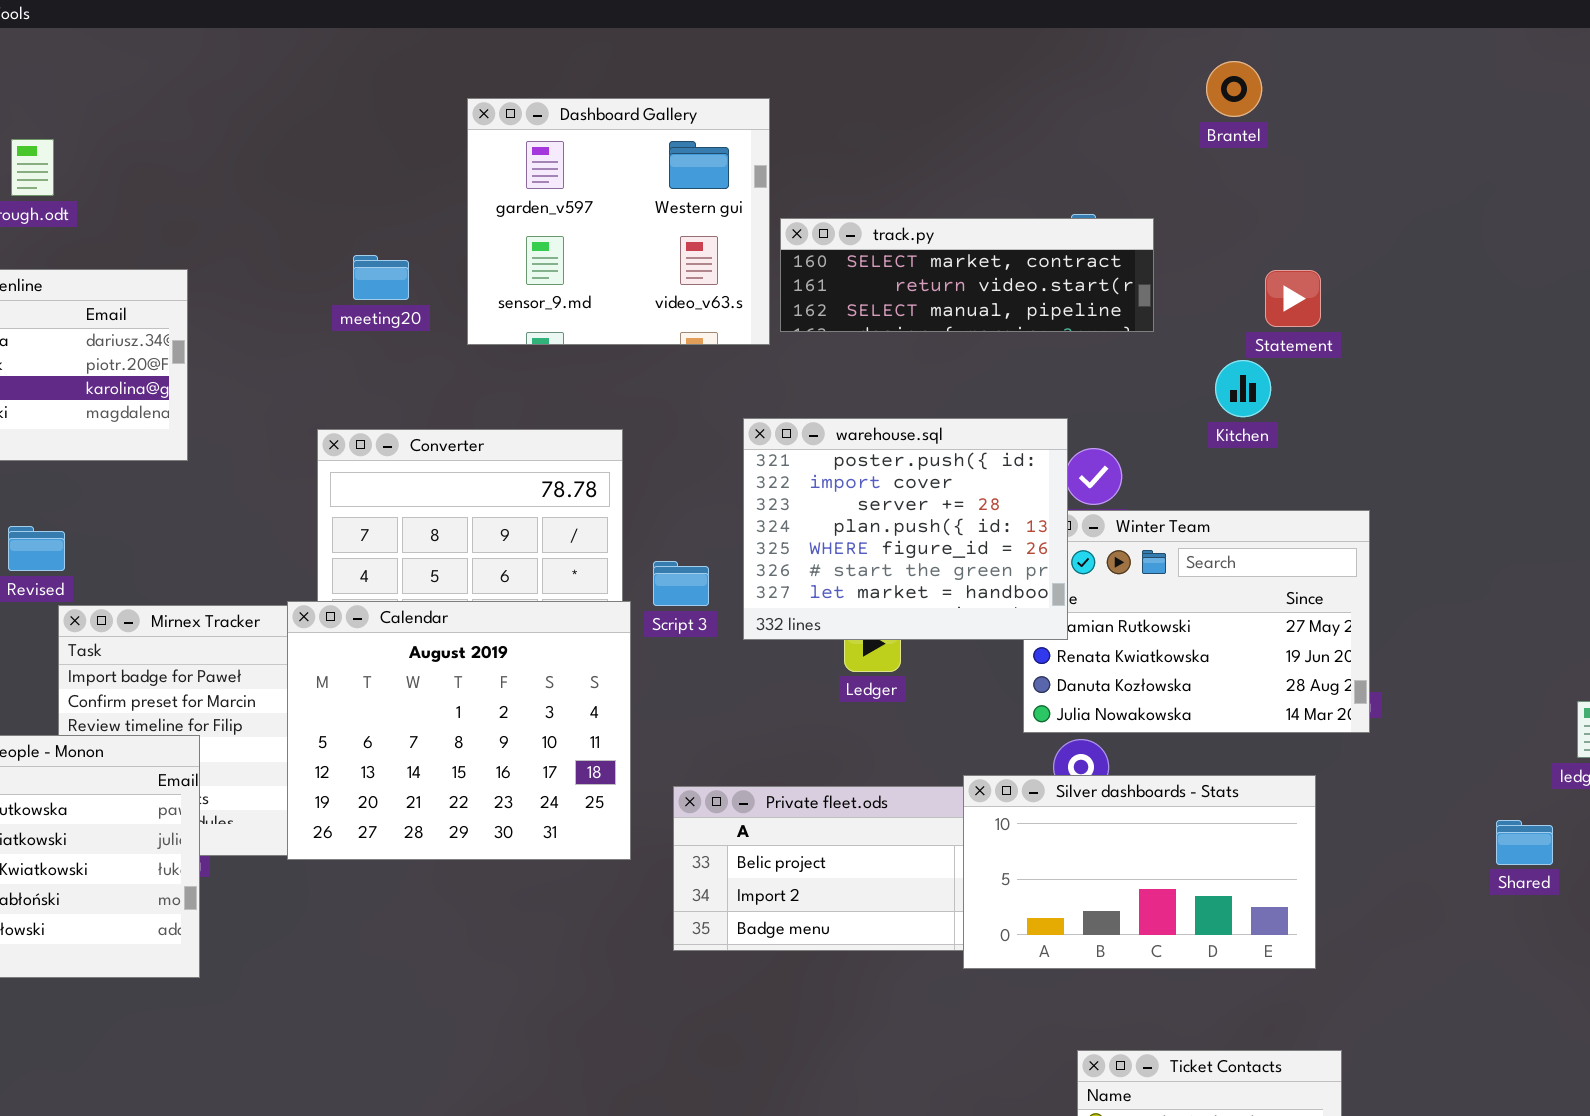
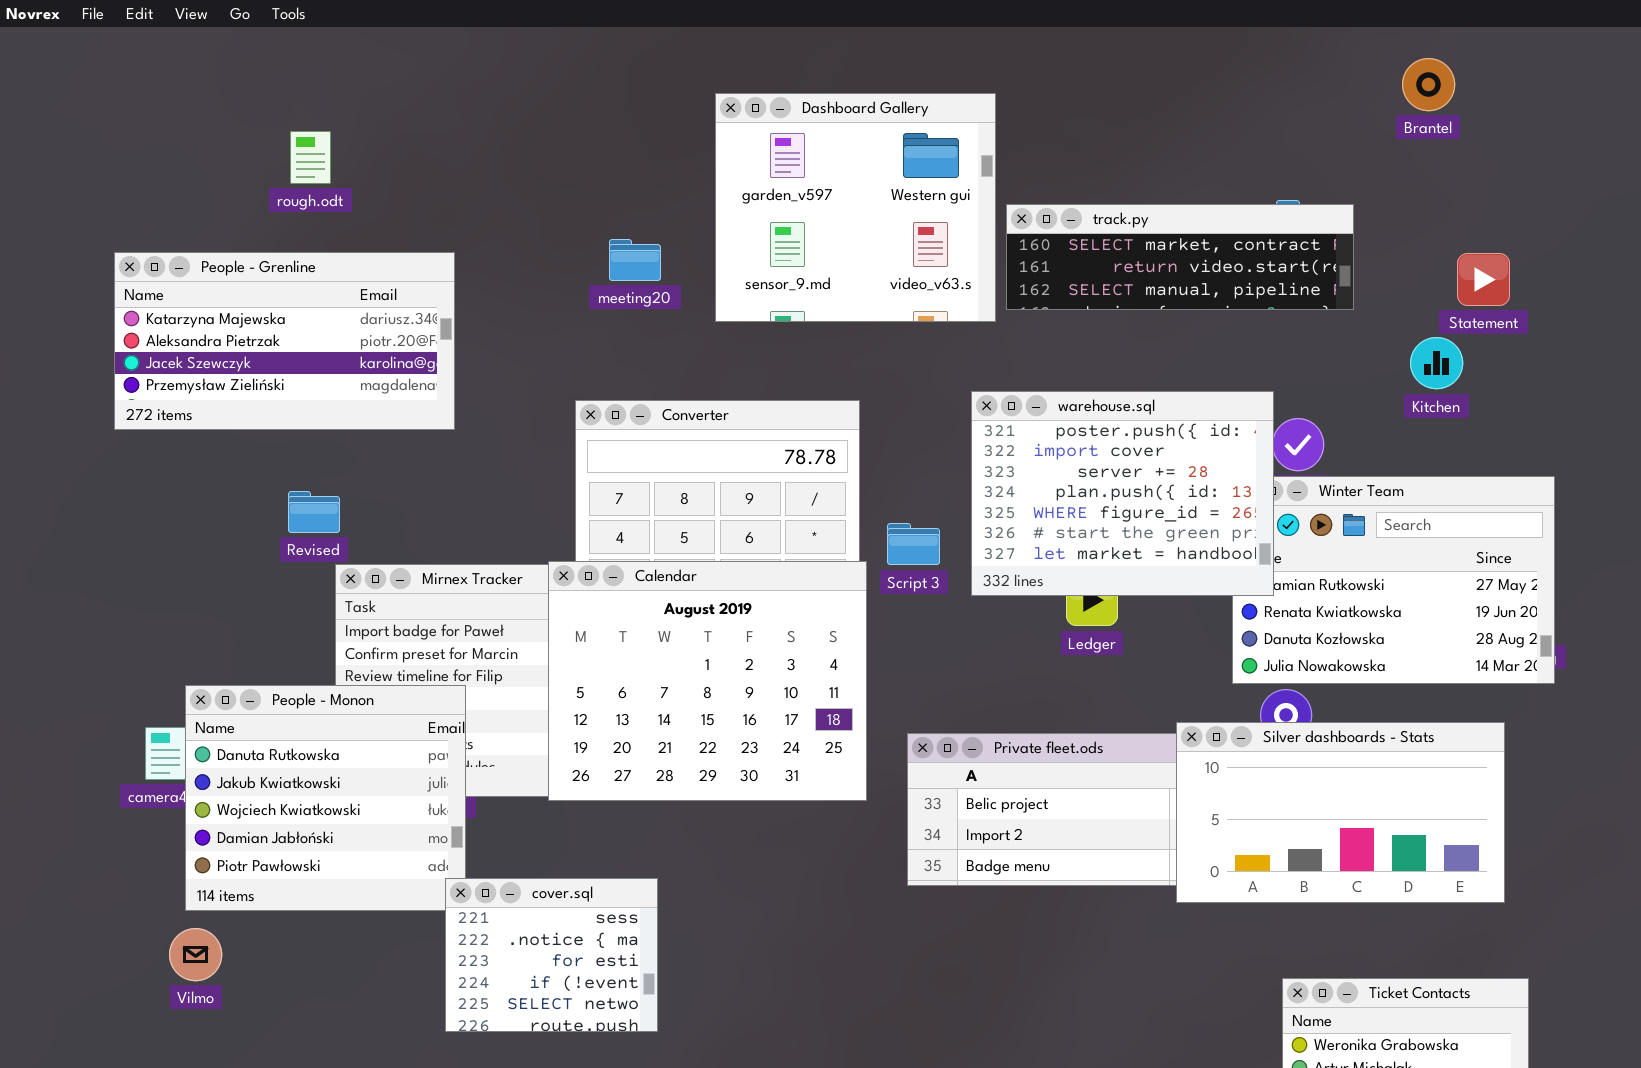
cover.sql: none -> [445,878,658,1032], opened

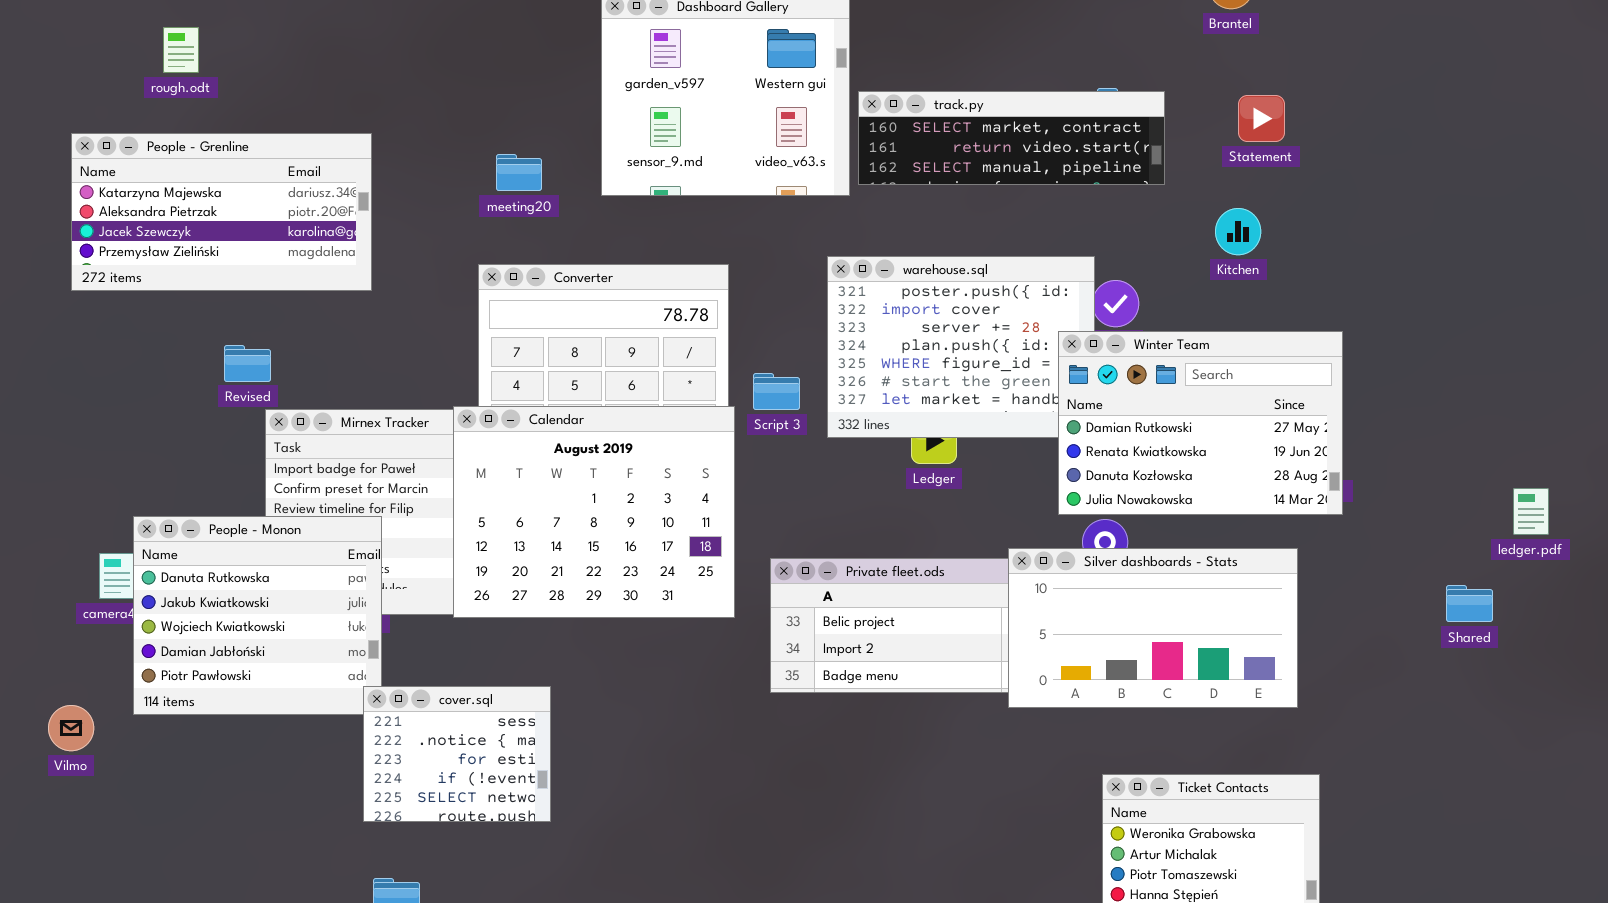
rough.odt: [290,131,331,184] -> [163,27,199,73], moved
meeting20: [609,239,661,281] -> [496,154,542,191], moved
Statement: [1457,253,1510,306] -> [1238,95,1285,142], moved
Winter Team: [1232,476,1555,684] -> [1058,331,1343,515], raised
Vilmo: [169,928,222,981] -> [48,705,94,751], moved

